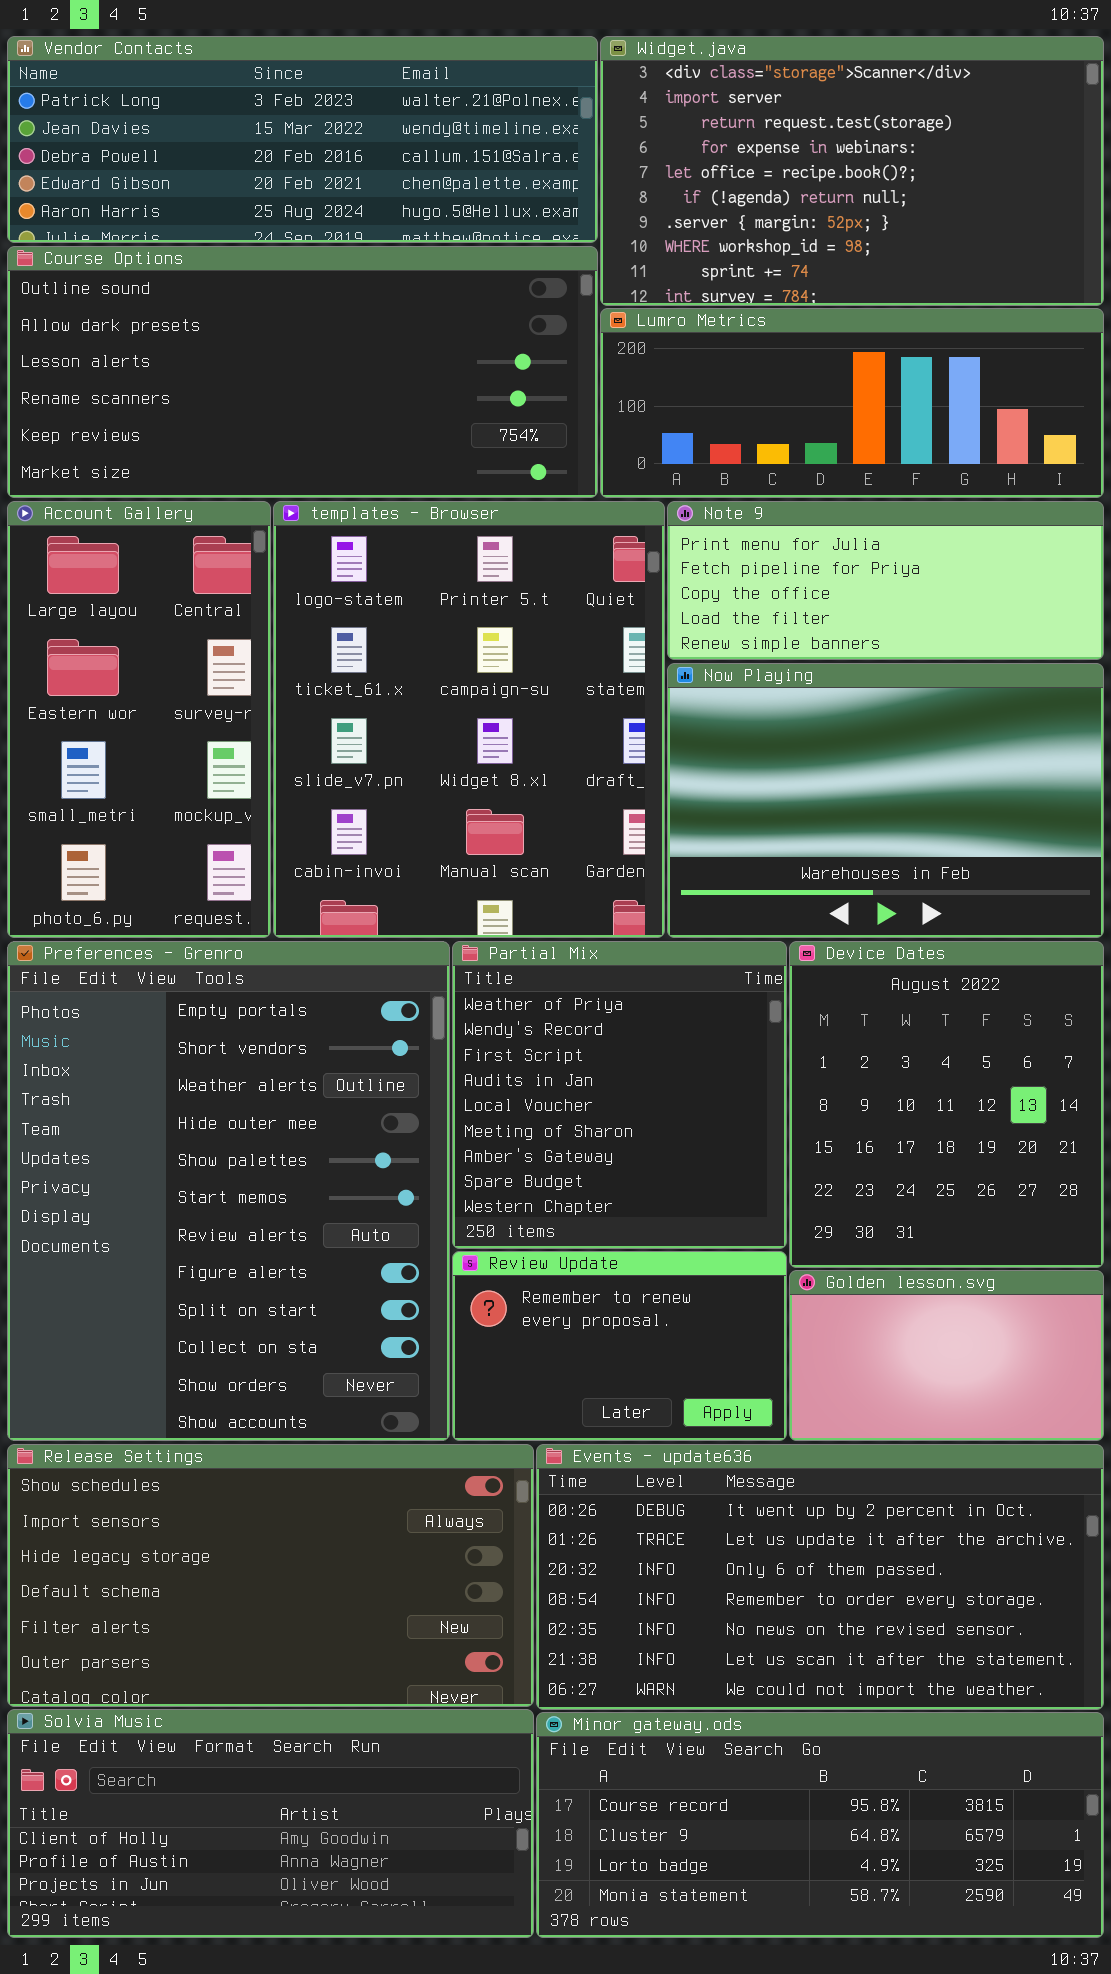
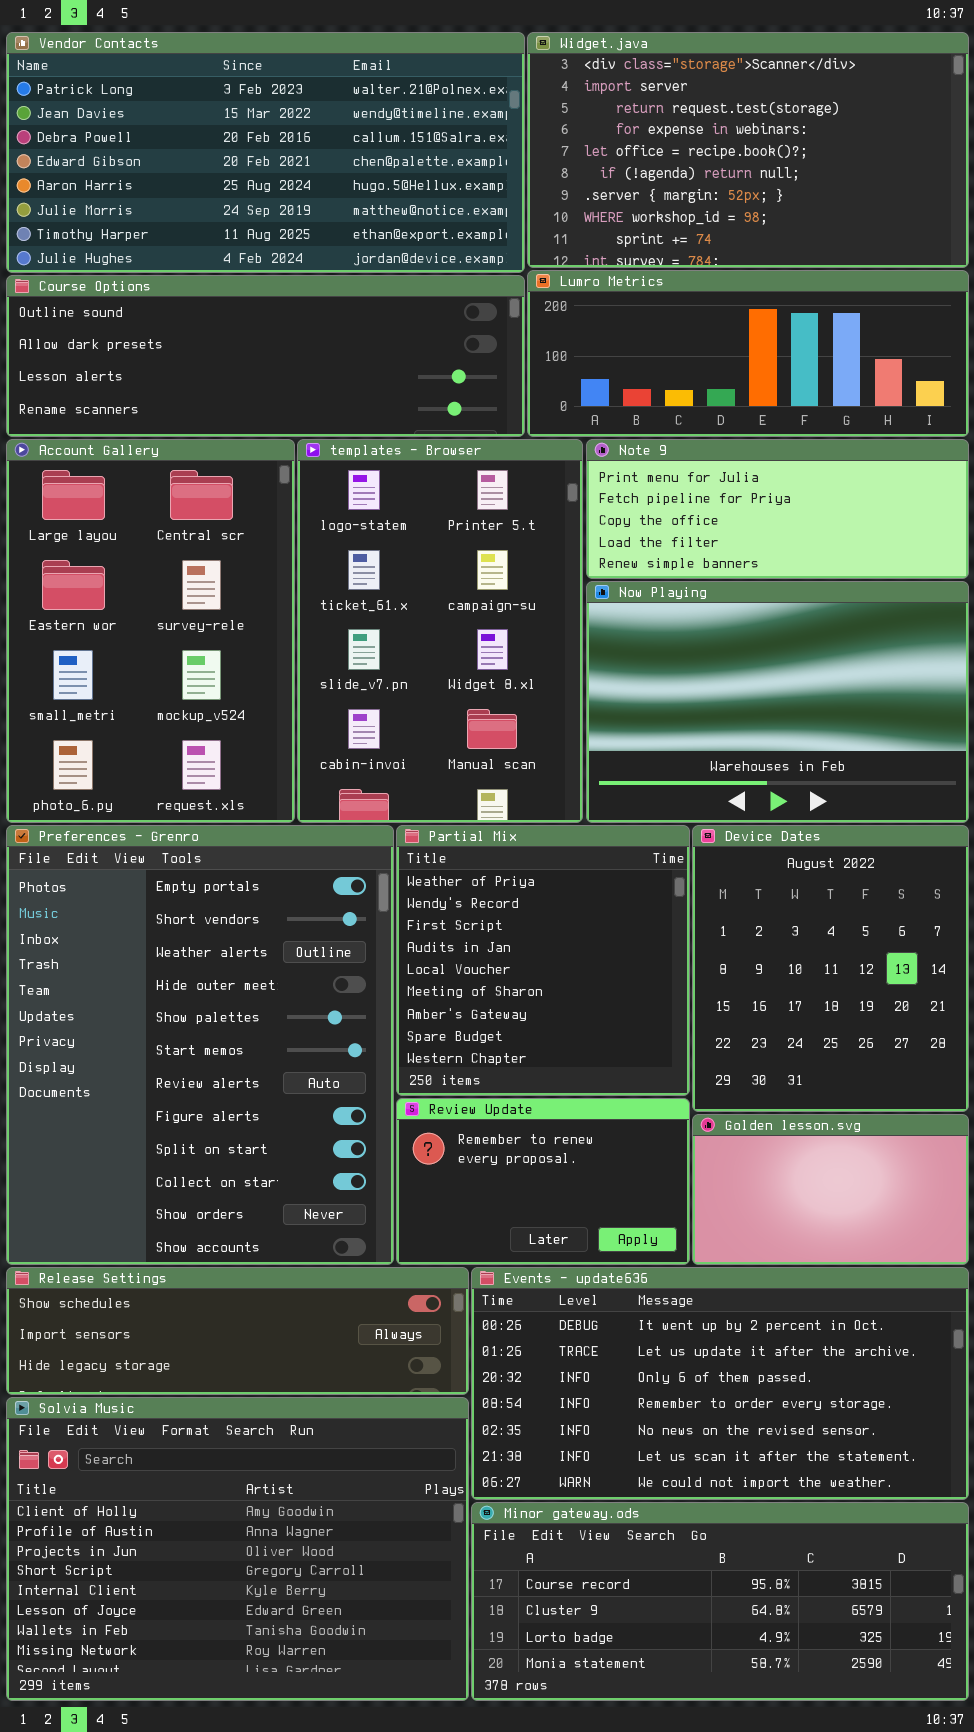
Vendor Contacts: [7,36,598,243] -> [6,32,525,273], resized
Course Options: [7,246,598,498] -> [6,275,525,437], resized
Account Gallery: [7,501,271,938] -> [6,439,295,823], resized
templates - Browser: [273,501,665,938] -> [297,439,583,823], resized
Release Settings: [7,1444,534,1707] -> [6,1267,469,1395], resized
Solvia Music: [7,1709,534,1938] -> [6,1397,469,1701], resized

